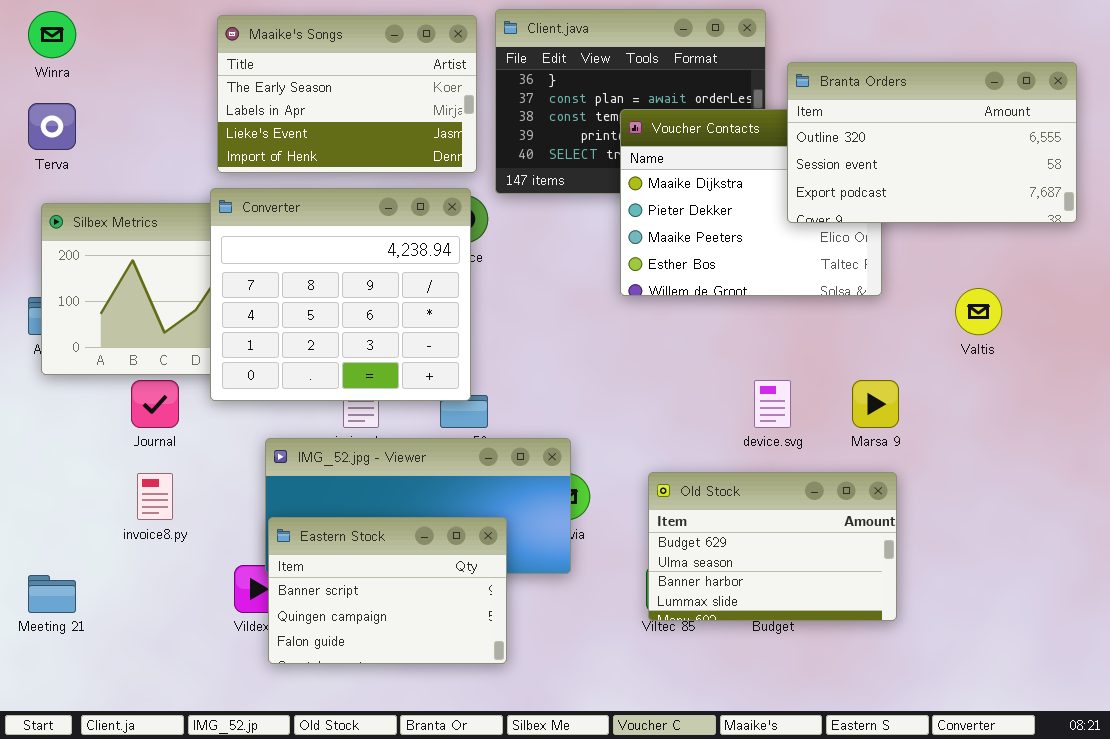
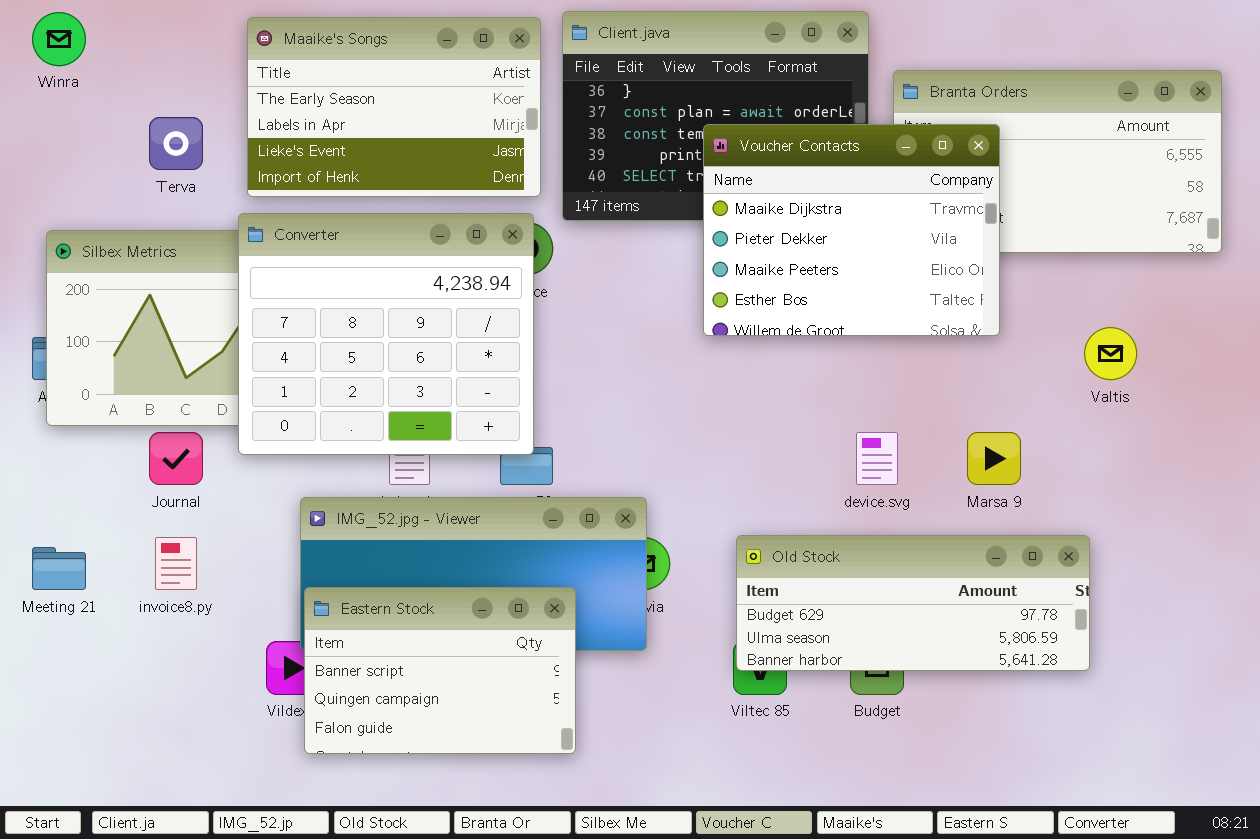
Terva: [28,103,76,150] -> [149,117,203,170], moved
Voucher Contacts: [620,109,882,296] -> [703,124,1000,336], raised
Old Stock: [648,472,897,621] -> [736,535,1090,671], resized
Meeting 21: [28,575,76,613] -> [32,547,86,590], moved

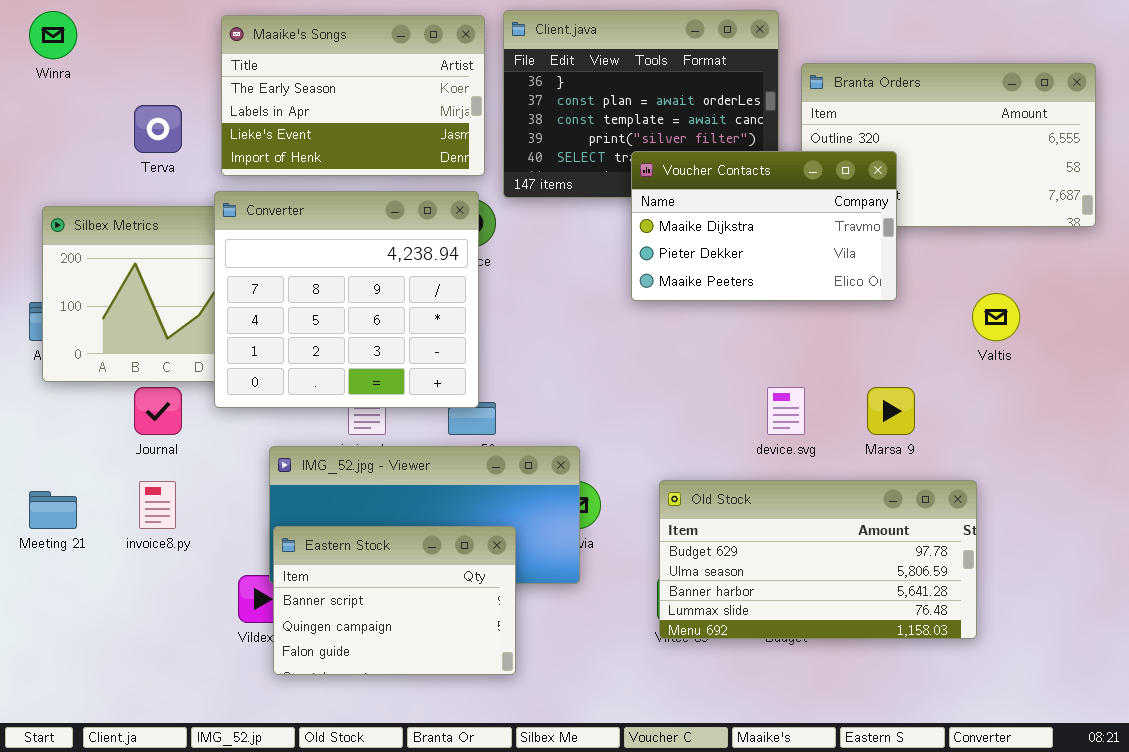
Voucher Contacts: [703,124,1000,336] -> [631,151,897,301], resized
Old Stock: [736,535,1090,671] -> [659,480,977,639], resized

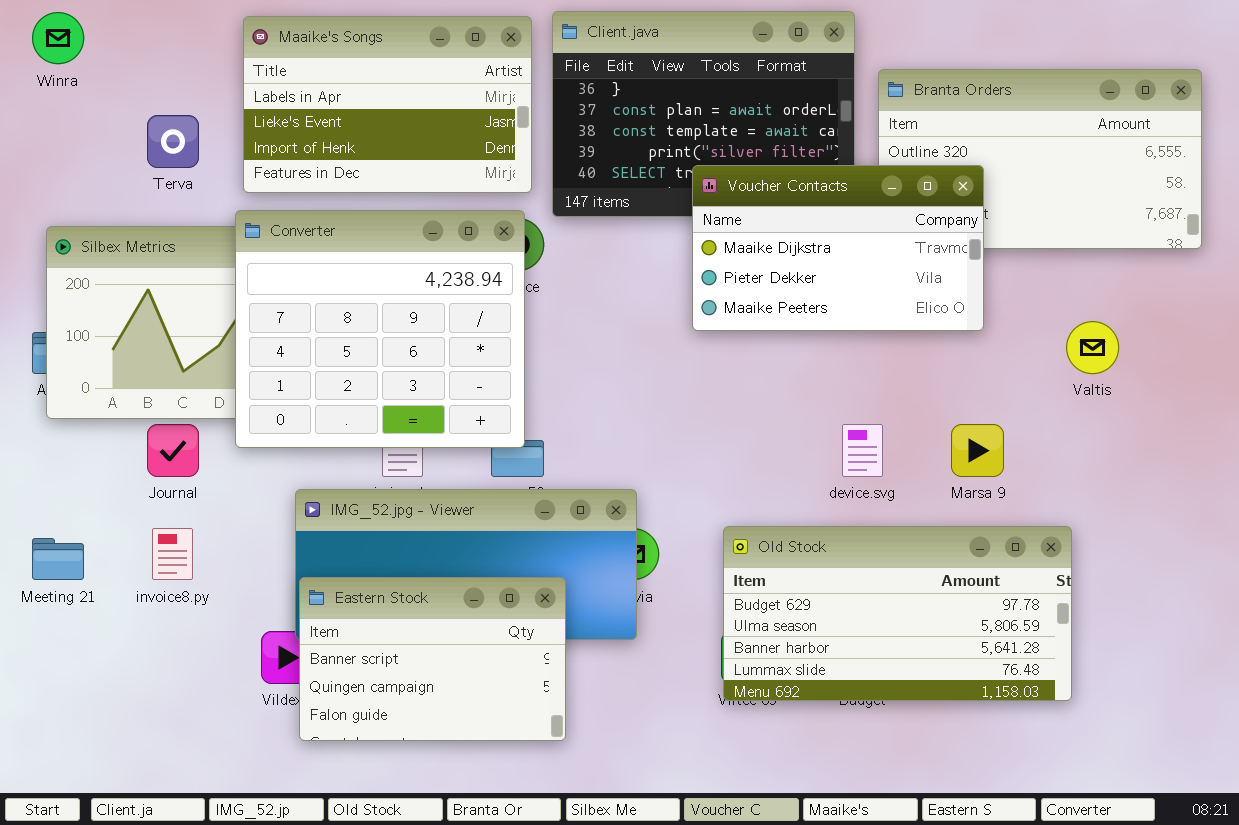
Maaike's Songs: [221,15,485,176] -> [243,16,532,193], scrolled down 1 row

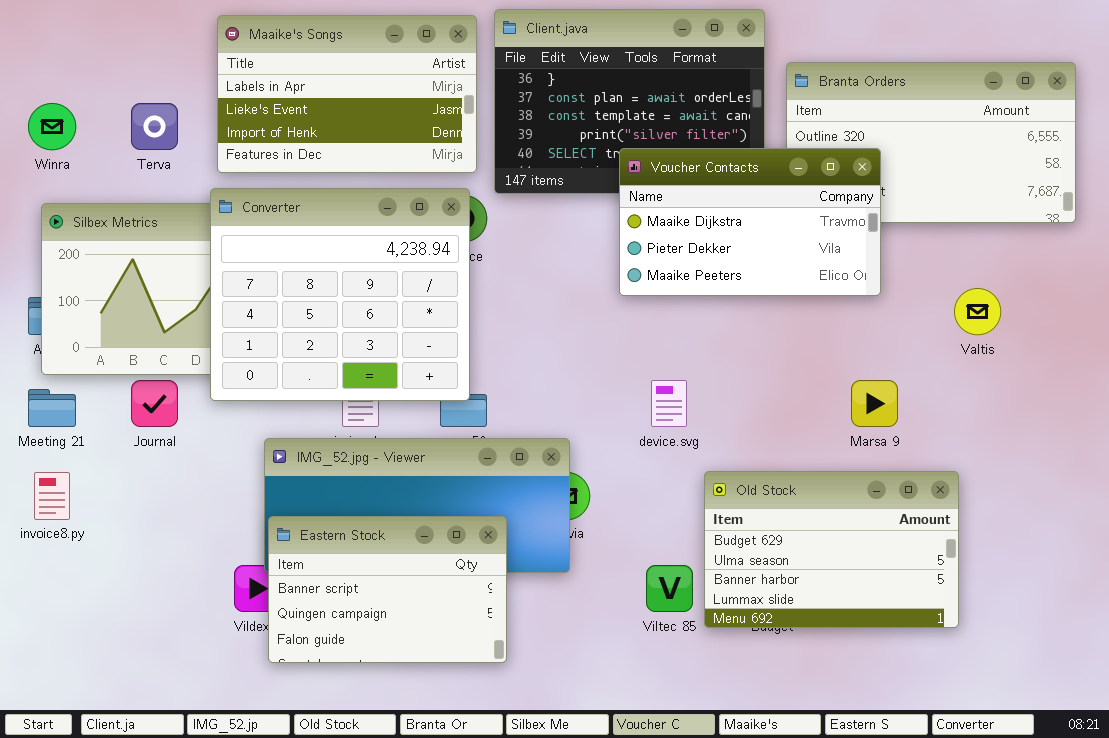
Winra: [32,12,84,64] -> [28,103,76,150], moved
device.svg: [842,424,883,477] -> [651,380,687,427], moved
Old Stock: [723,526,1072,701] -> [704,471,959,628], resized
invoice8.py: [152,528,193,580] -> [34,472,70,520], moved
Meeting 21: [32,538,84,580] -> [28,389,76,427], moved

